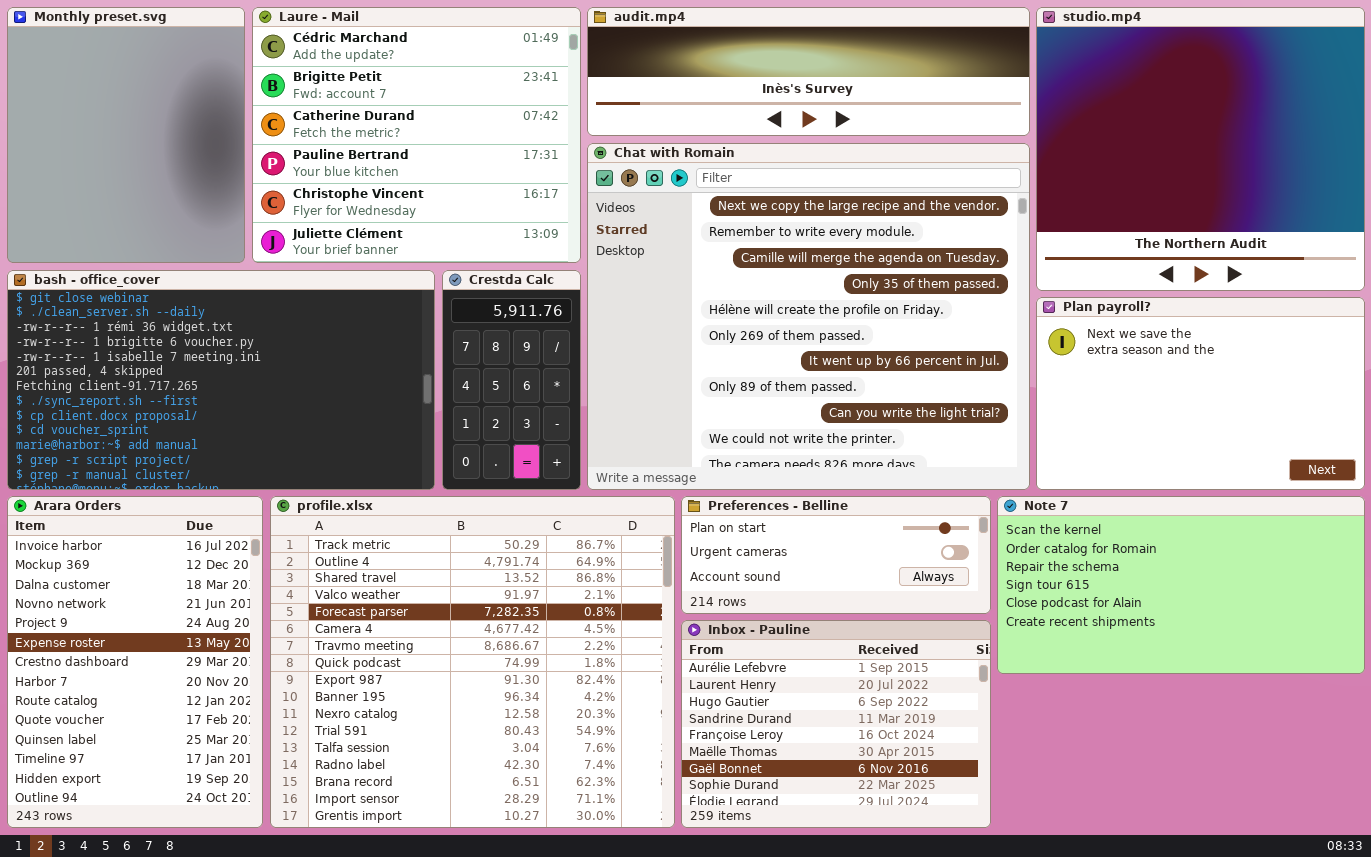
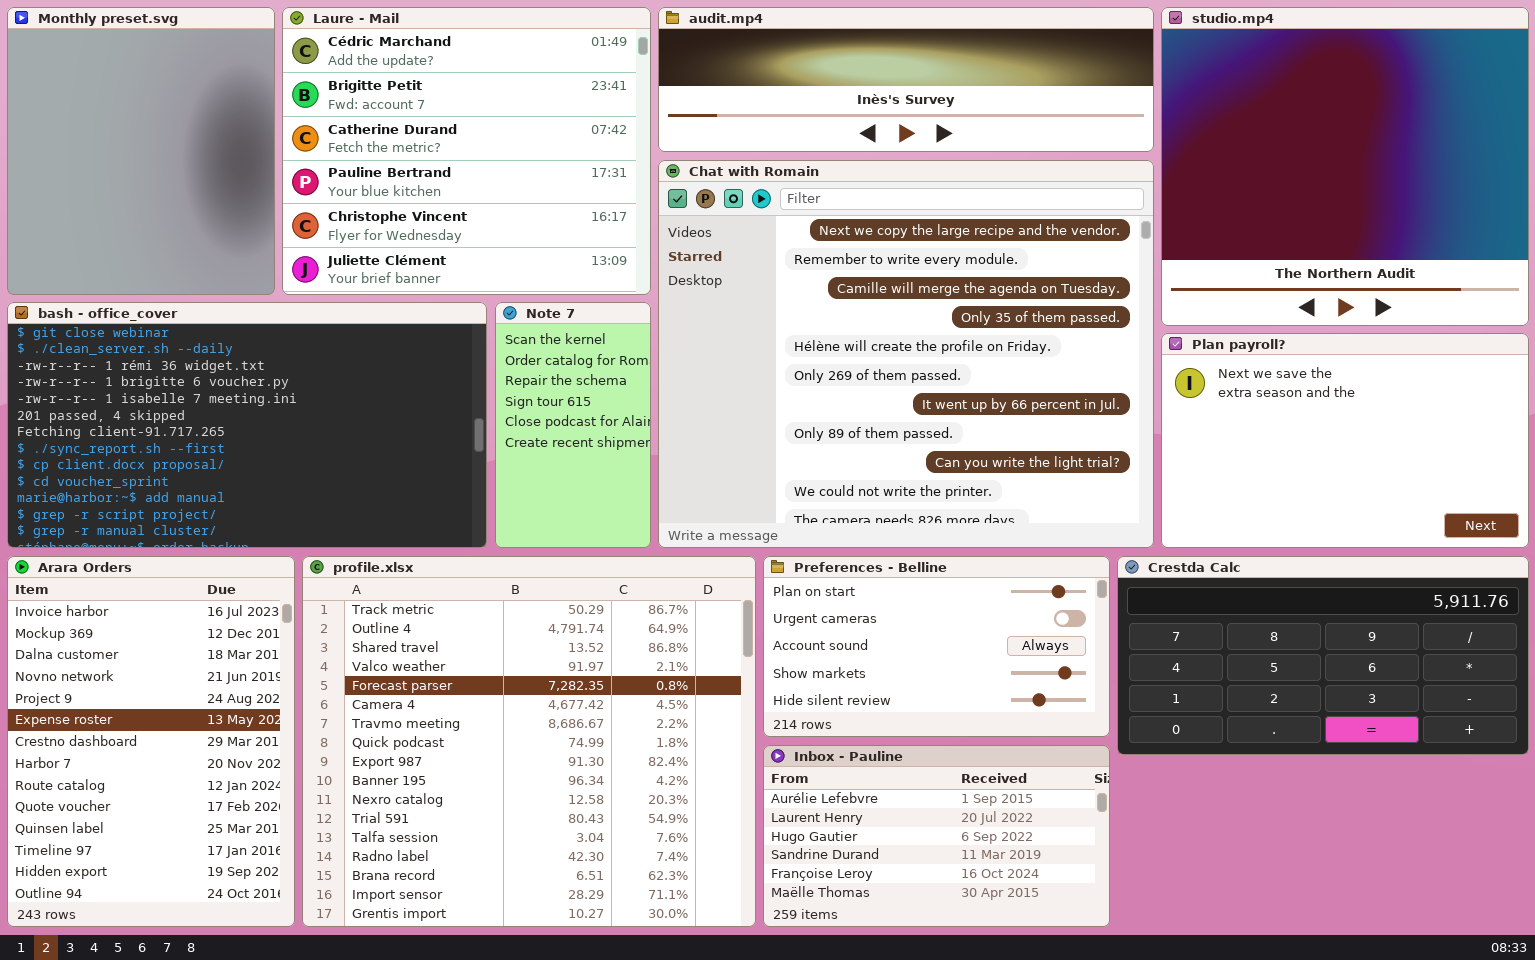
Crestda Calc: [442,270,581,490] -> [1117,556,1529,755], moved, resized
Preferences - Belline: [681,496,991,614] -> [763,556,1110,737], resized
Note 7: [997,496,1365,674] -> [495,302,651,548], moved, resized
Inbox - Pauline: [681,620,991,828] -> [763,745,1110,927], resized

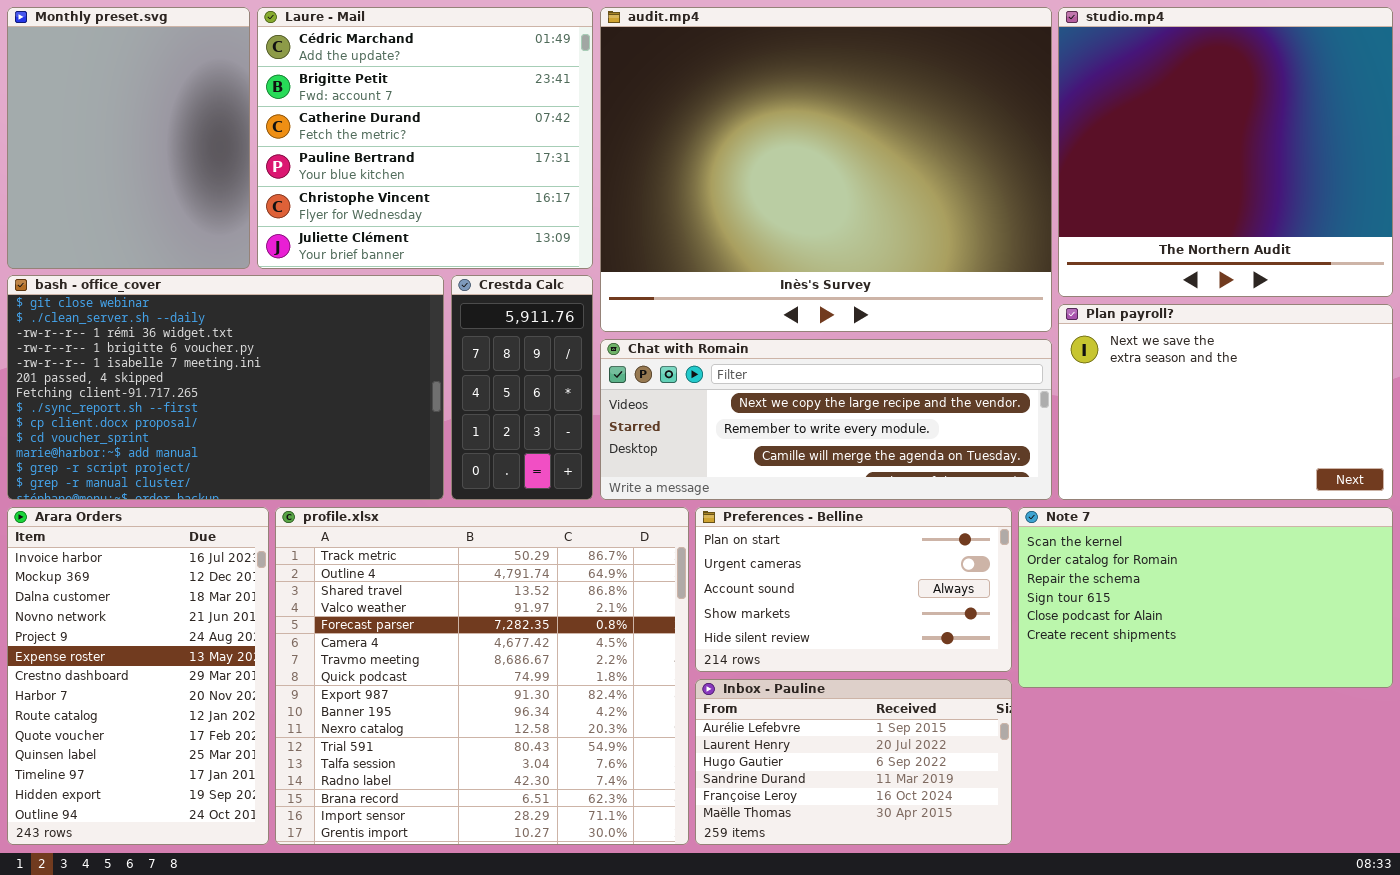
audit.mp4: [658,7,1154,152] -> [600,7,1052,332], resized
Chat with Romain: [658,160,1154,548] -> [600,339,1052,500], resized
Note 7: [495,302,651,548] -> [1018,507,1393,688], moved, resized
Crestda Calc: [1117,556,1529,755] -> [451,275,593,500], moved, resized

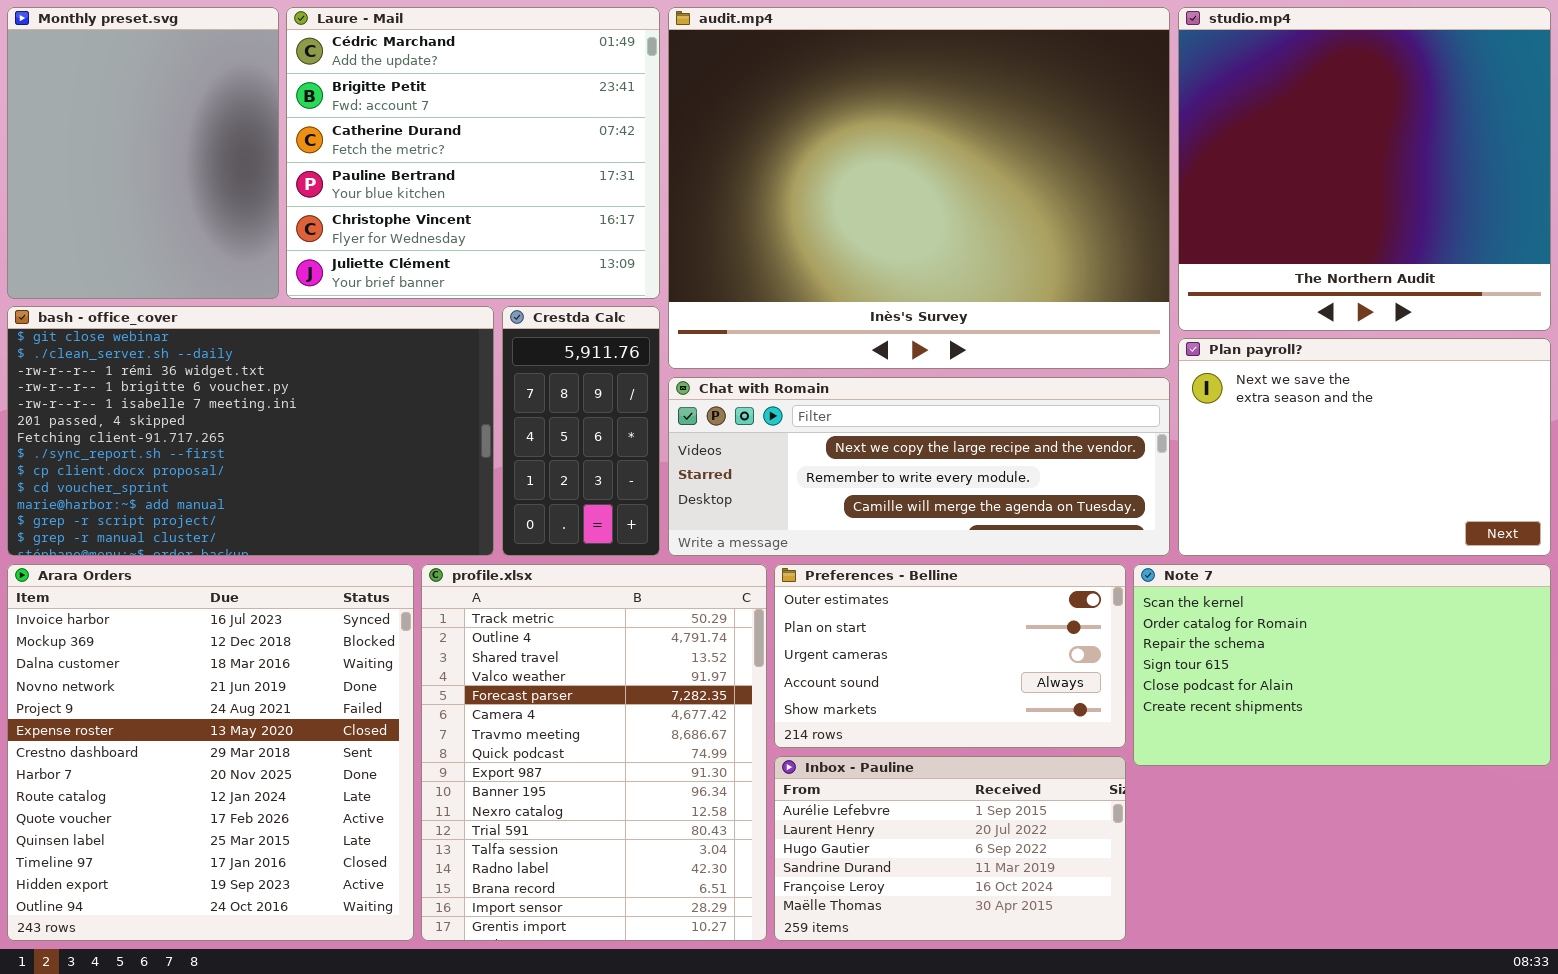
Arara Orders: [7,507,269,845] -> [7,564,414,941], resized
profile.xlsx: [275,507,689,845] -> [421,564,767,941], resized
Preferences - Belline: [695,507,1012,672] -> [774,564,1126,748], scrolled up 1 row

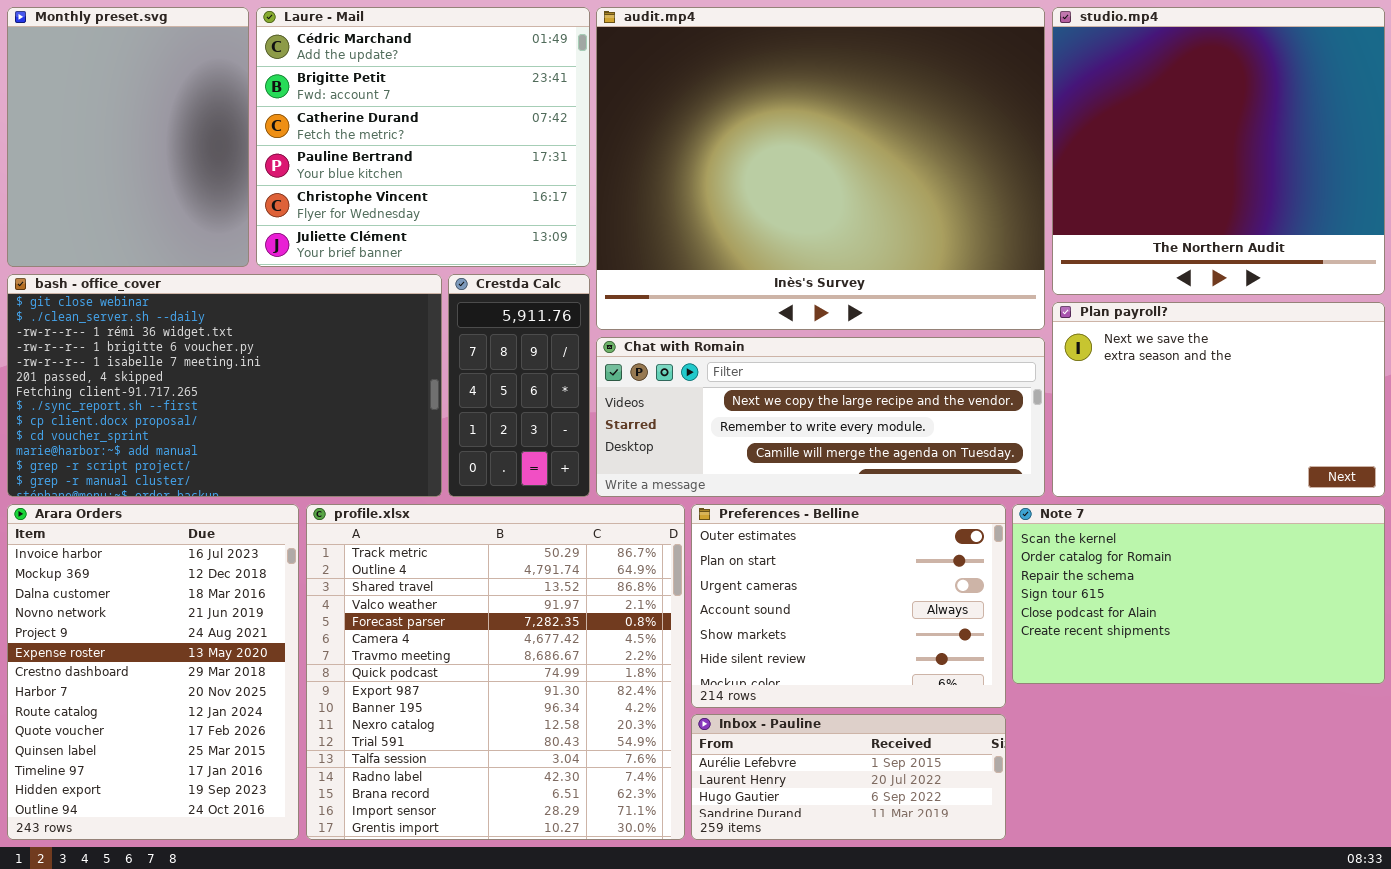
Arara Orders: [7,564,414,941] -> [7,504,299,840], resized
profile.xlsx: [421,564,767,941] -> [306,504,685,840], resized
Preferences - Belline: [774,564,1126,748] -> [691,504,1006,708], resized
Inbox - Pauline: [774,756,1126,941] -> [691,714,1006,840], resized

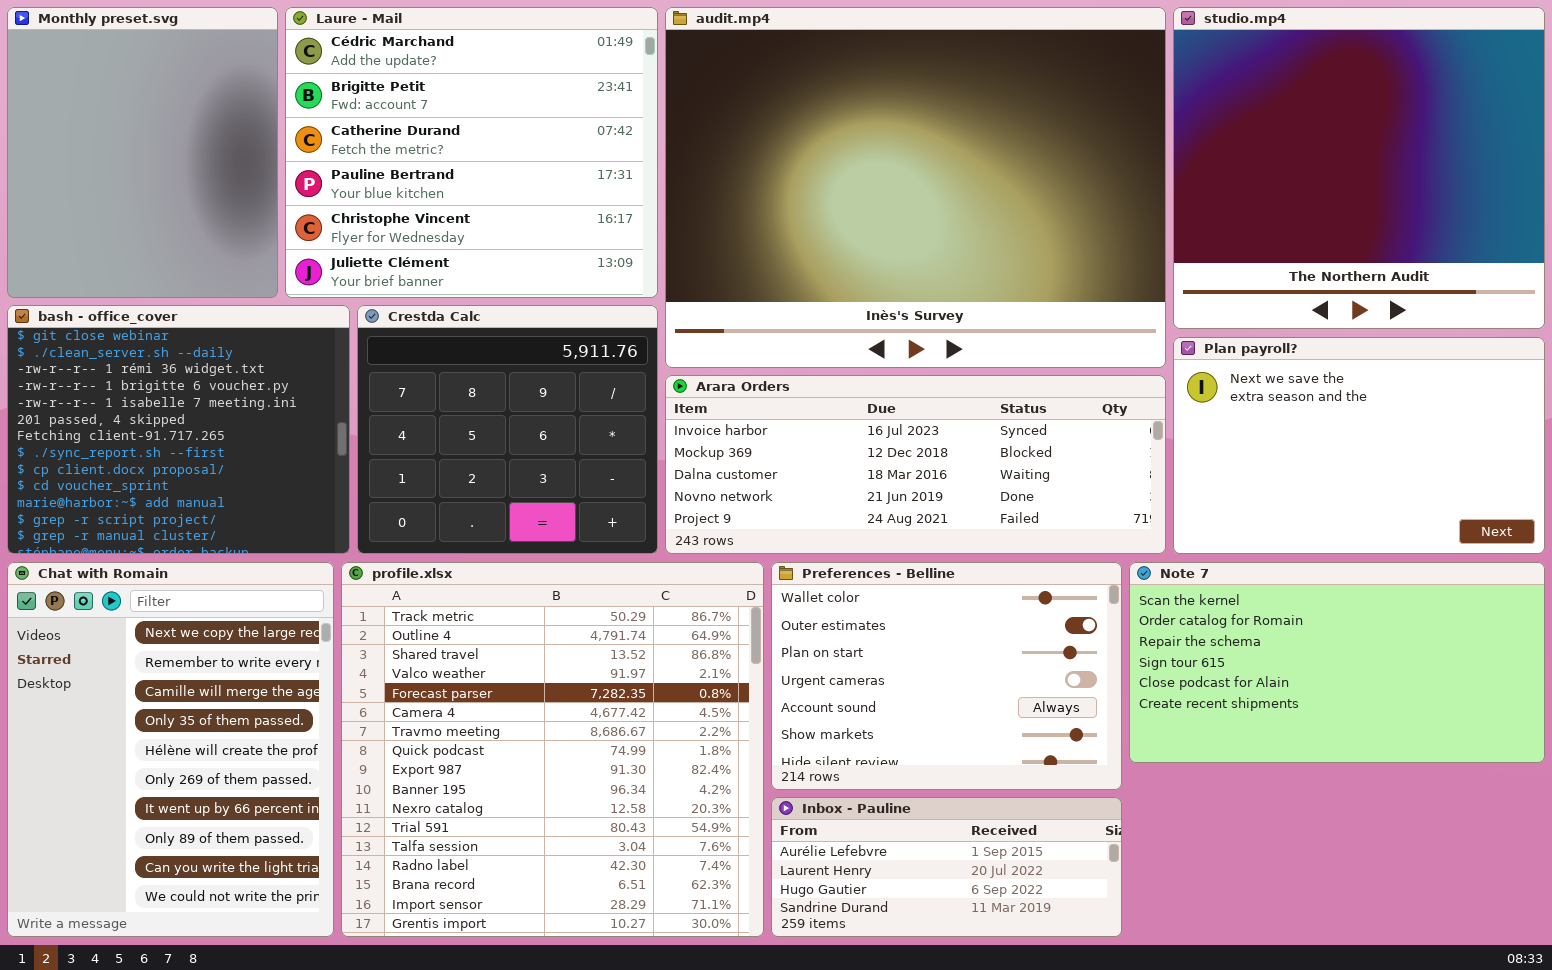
bash - office_cover: [7,274,442,497] -> [7,305,350,554], resized
Crestda Calc: [448,274,590,497] -> [357,305,658,554], resized
Chat with Romain: [596,337,1045,497] -> [7,562,334,937], moved, resized
Arara Orders: [7,504,299,840] -> [665,375,1166,554], moved, resized
Preferences - Belline: [691,504,1006,708] -> [771,562,1122,790], scrolled up 1 row

